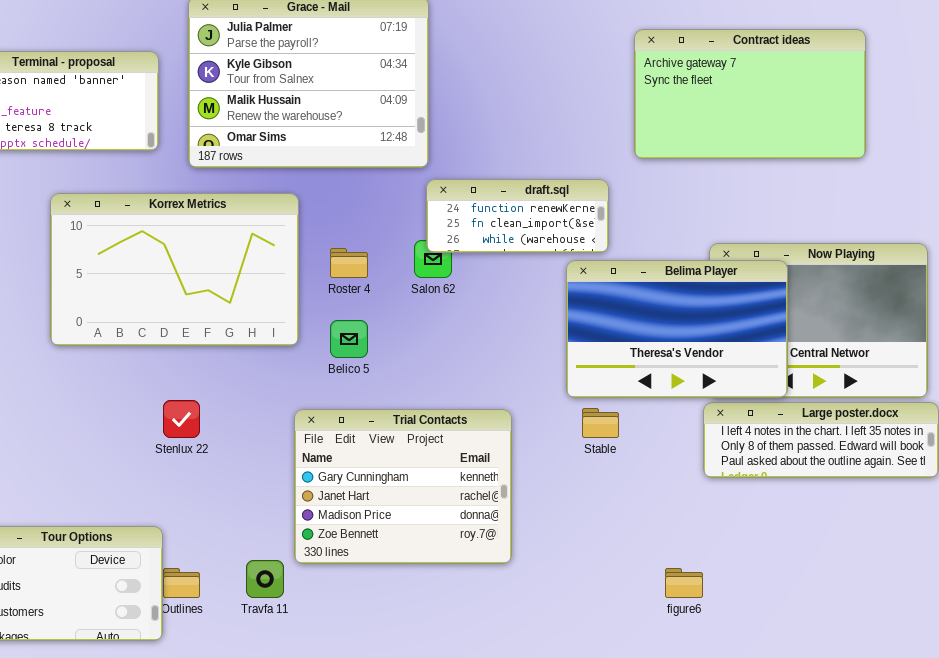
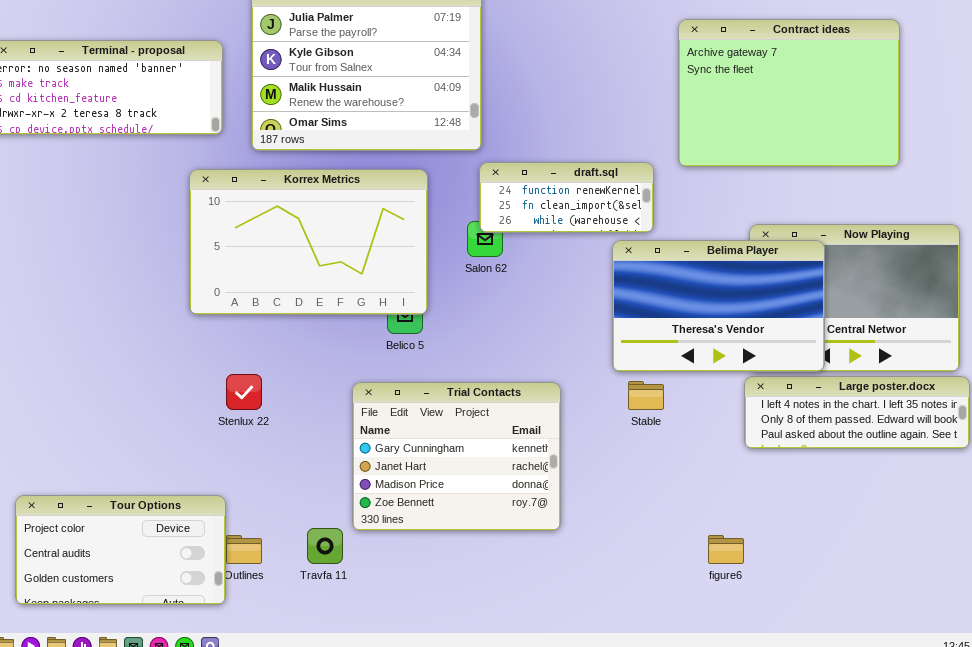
Contract ideas: [634,29,866,159] -> [678,19,900,167], resized
Korrex Metrics: [50,193,299,346] -> [189,169,428,315], moved

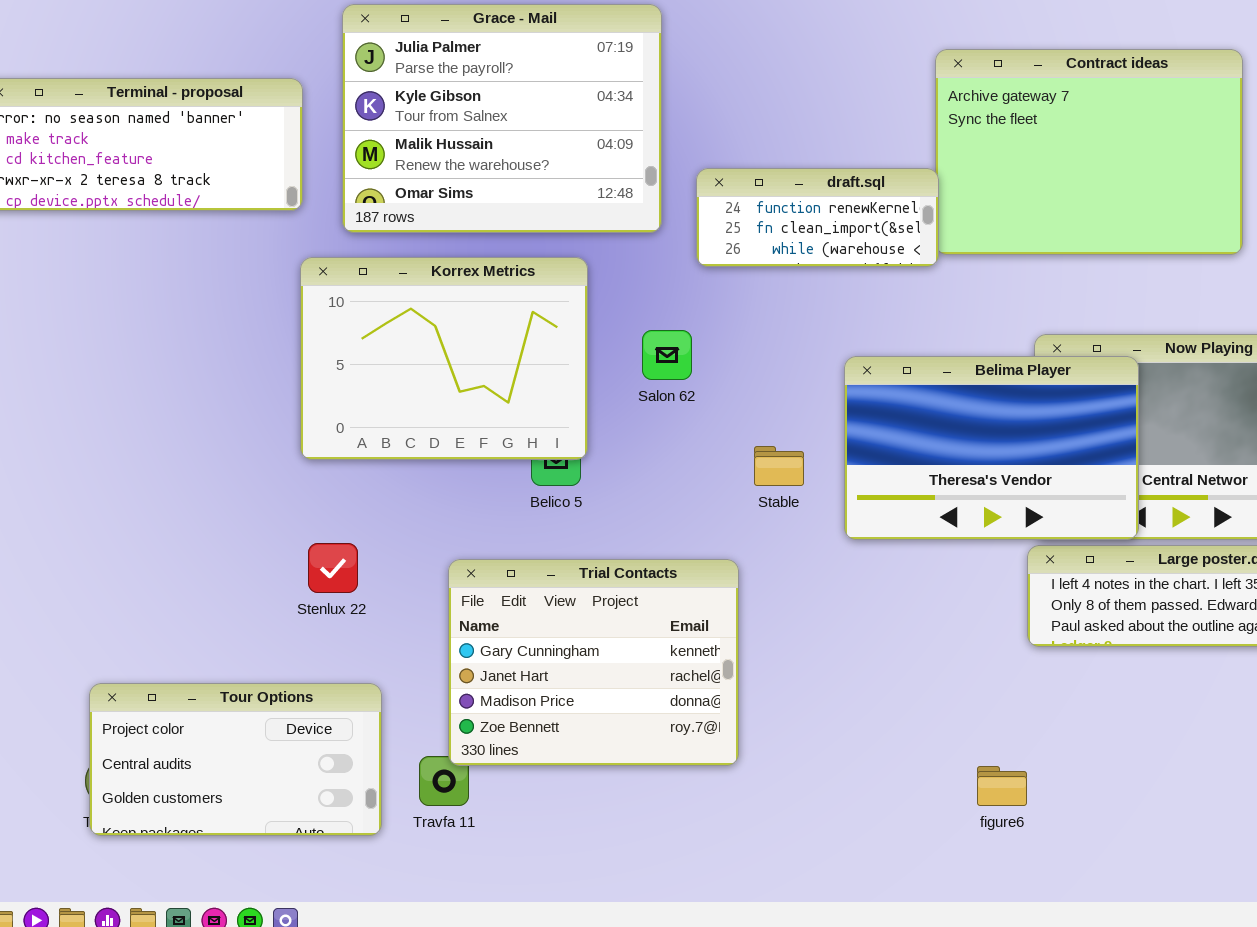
draft.sql: [479,162,654,233] -> [696,168,939,267], moved
Korrex Metrics: [189,169,428,315] -> [300,257,588,460], resized
Stable: [628,381,664,410] -> [754,446,804,486], moved
Trial Contacts: [352,382,561,531] -> [448,559,739,766], moved
Tour Options: [15,495,226,605] -> [89,683,382,836], moved

